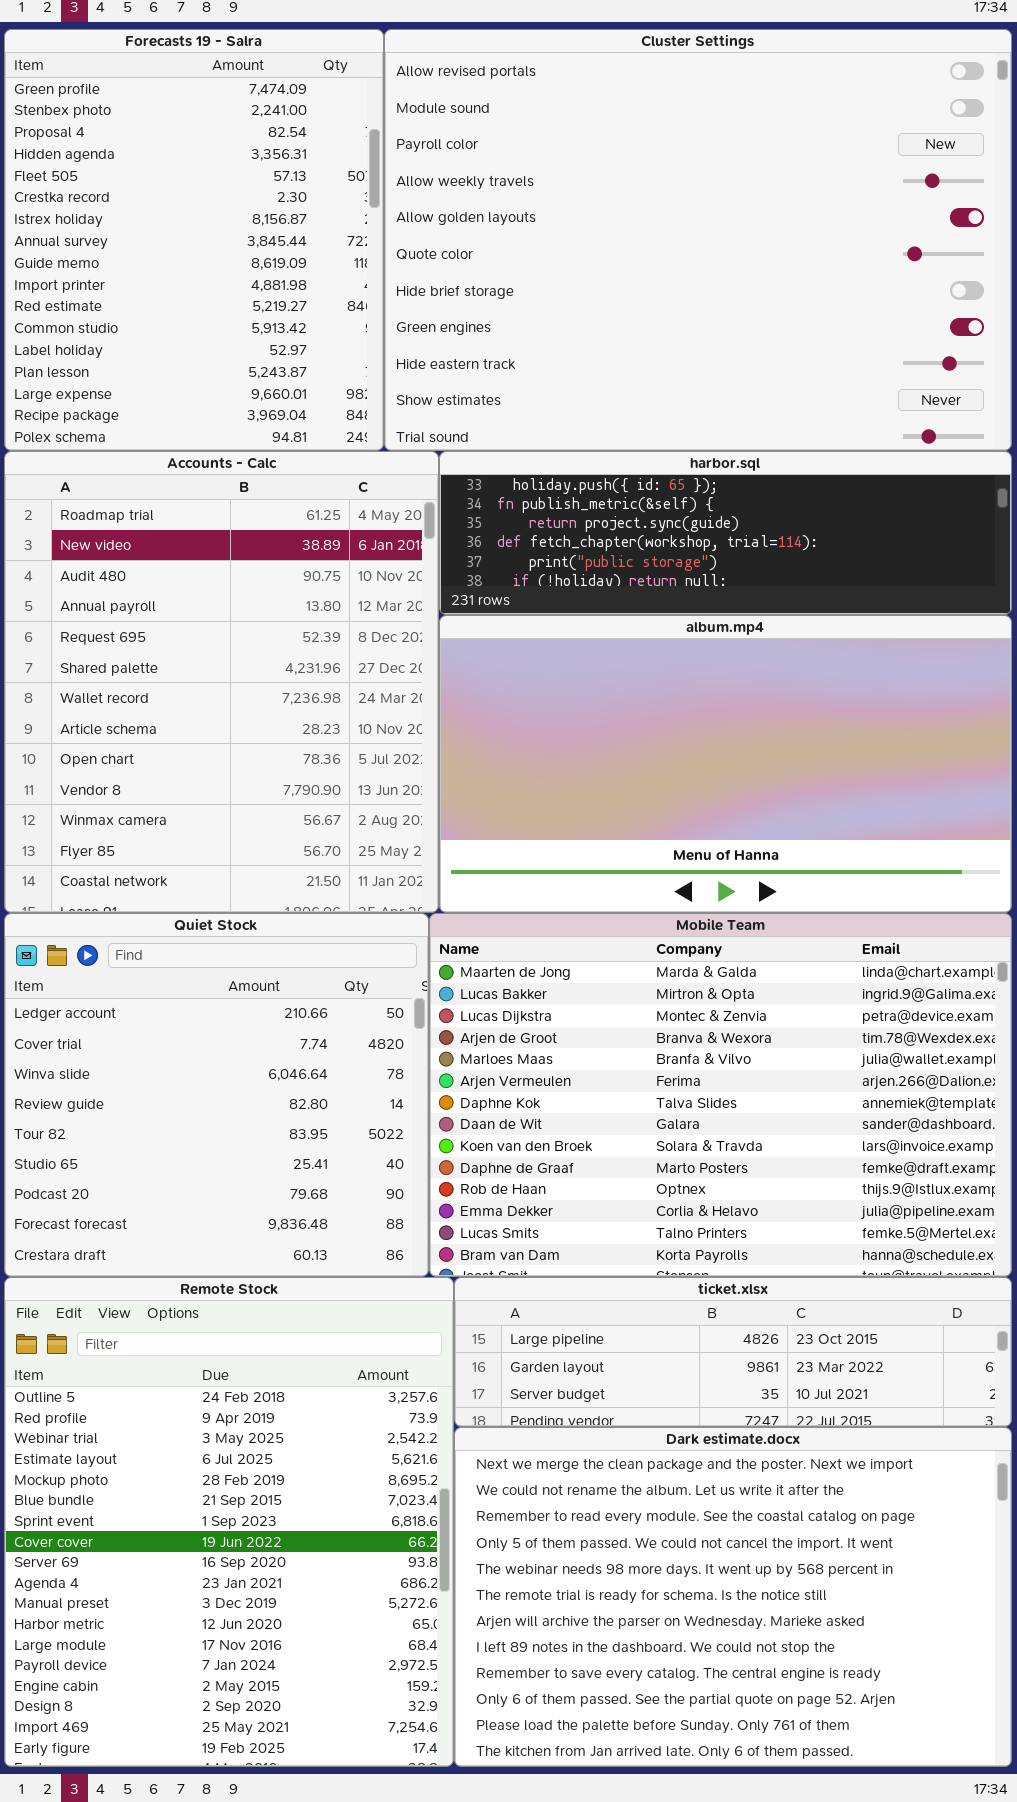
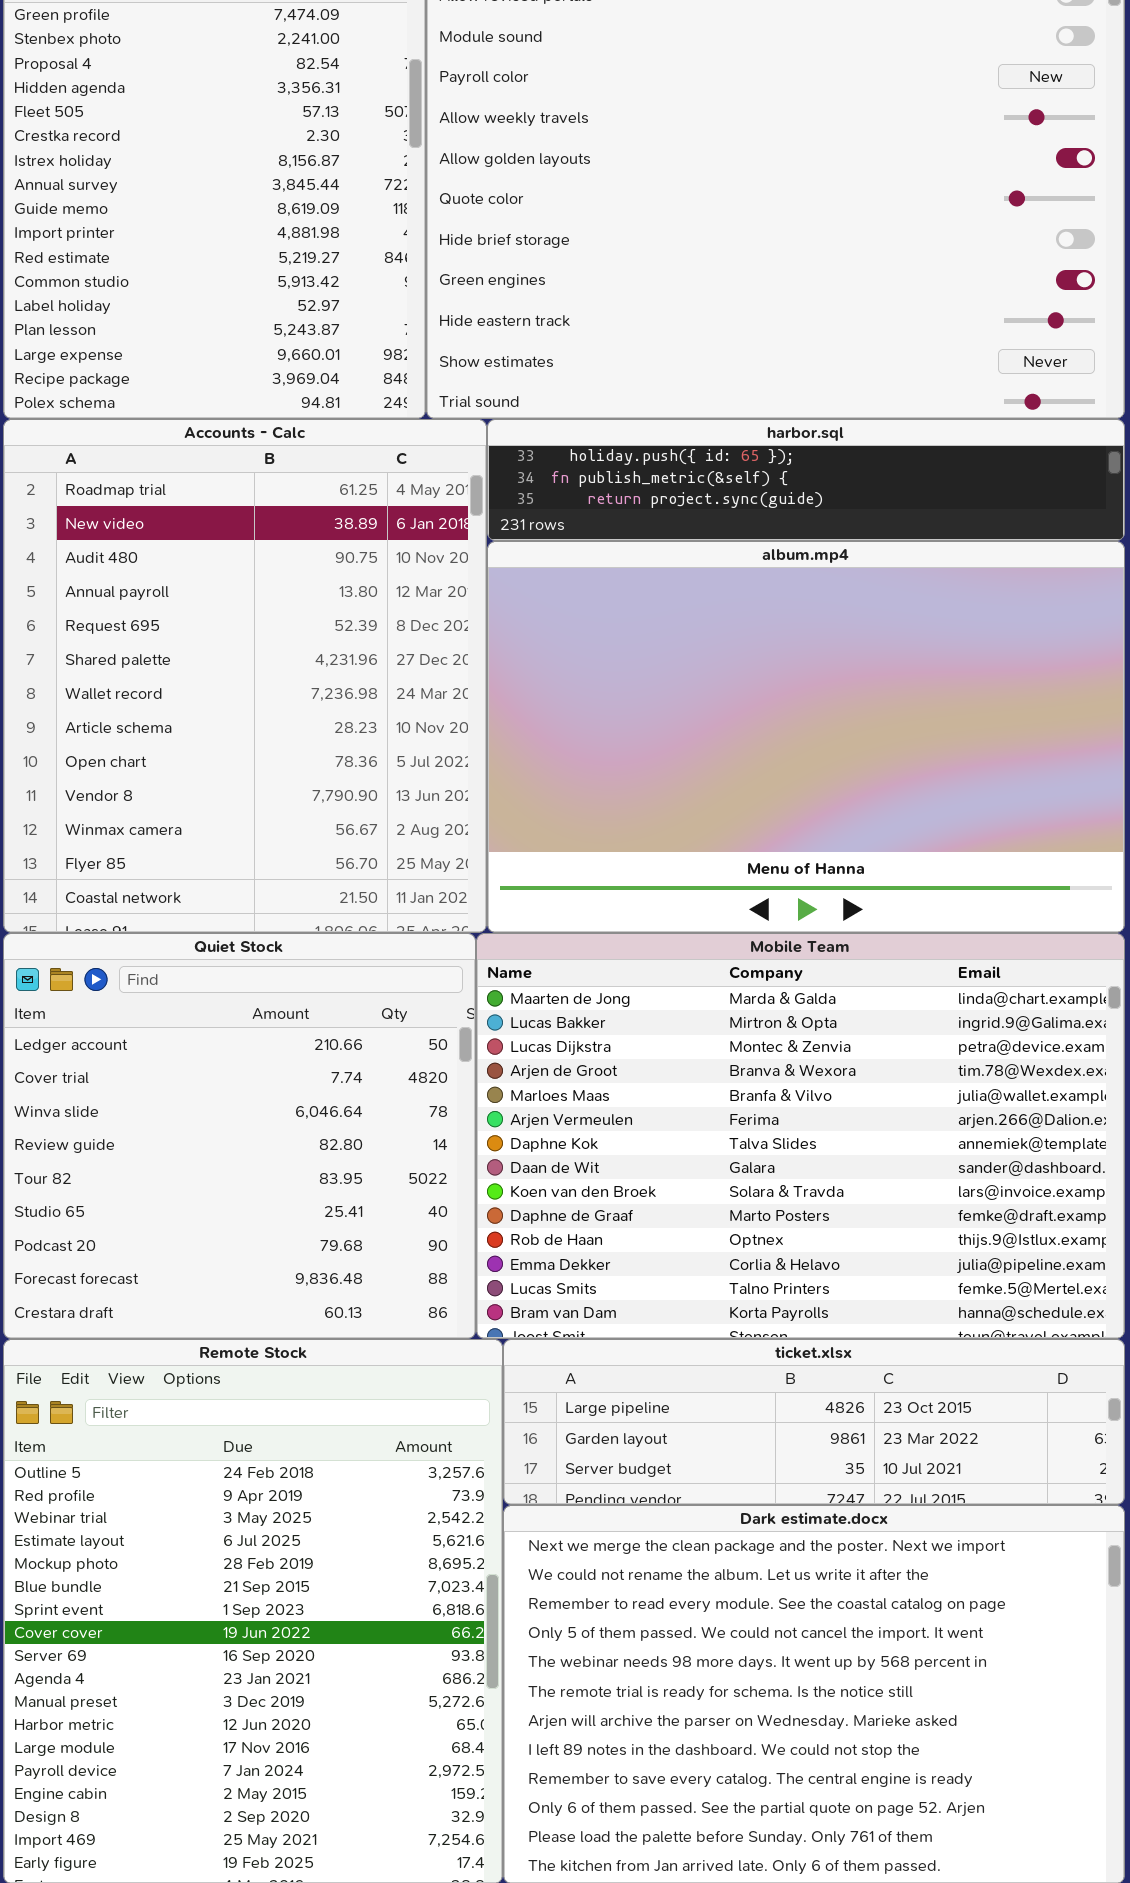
harbor.sql: [439,451,1012,615] -> [487,419,1125,541], resized
album.mp4: [439,615,1012,913] -> [487,541,1125,933], resized

